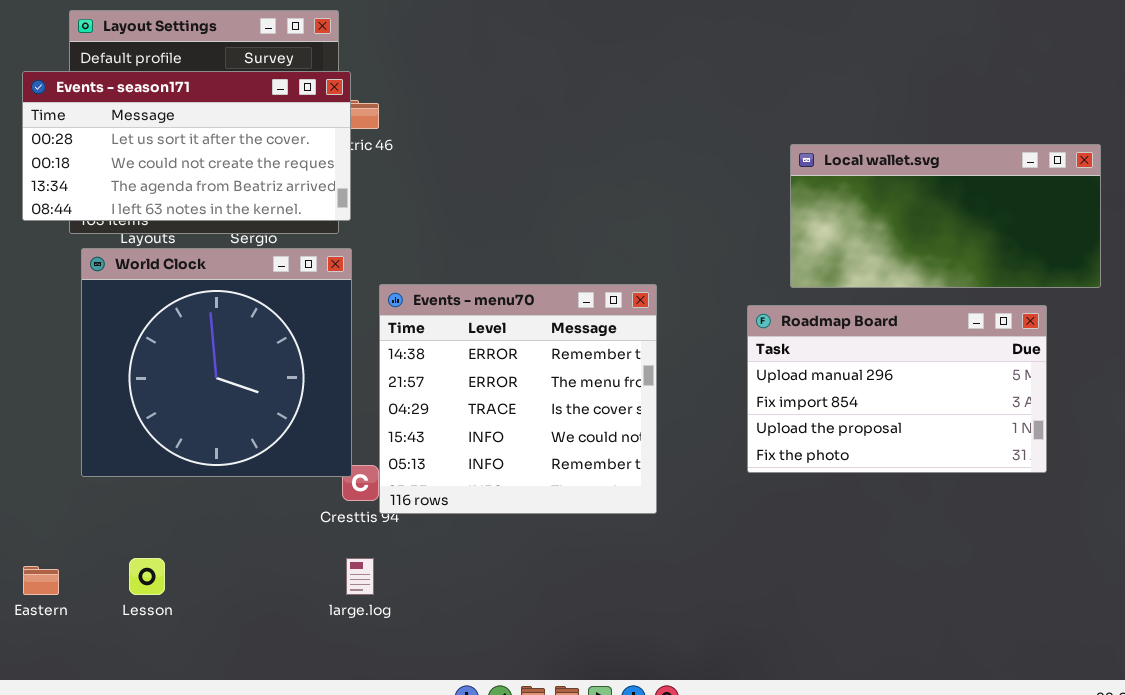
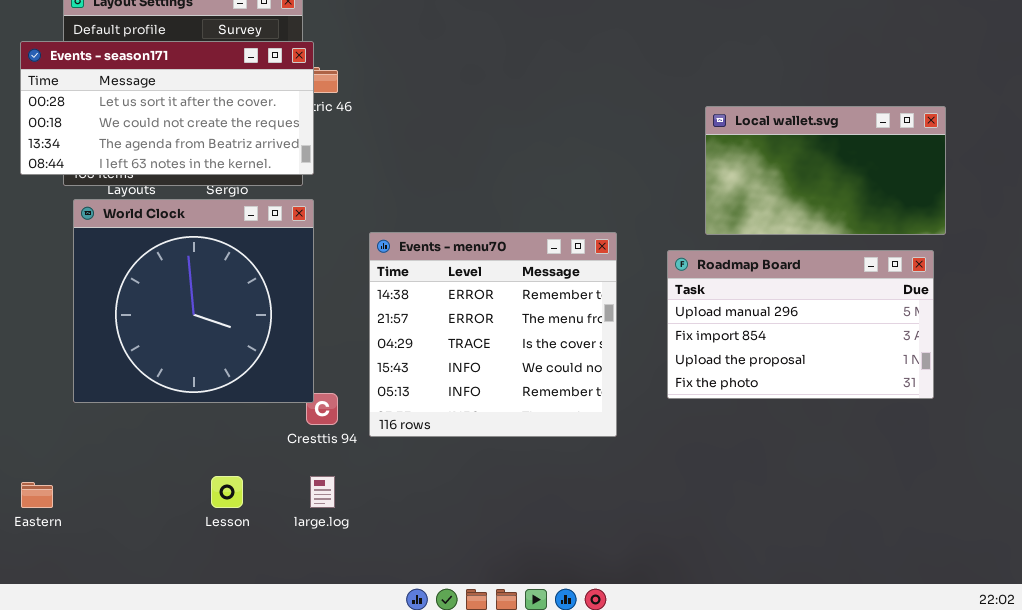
Local wallet.svg: [790,144,1101,288] -> [705,106,946,235], resized
Events - menu70: [379,284,657,514] -> [369,232,617,437], moved
Lesson: [129,558,165,595] -> [211,476,243,508], moved

